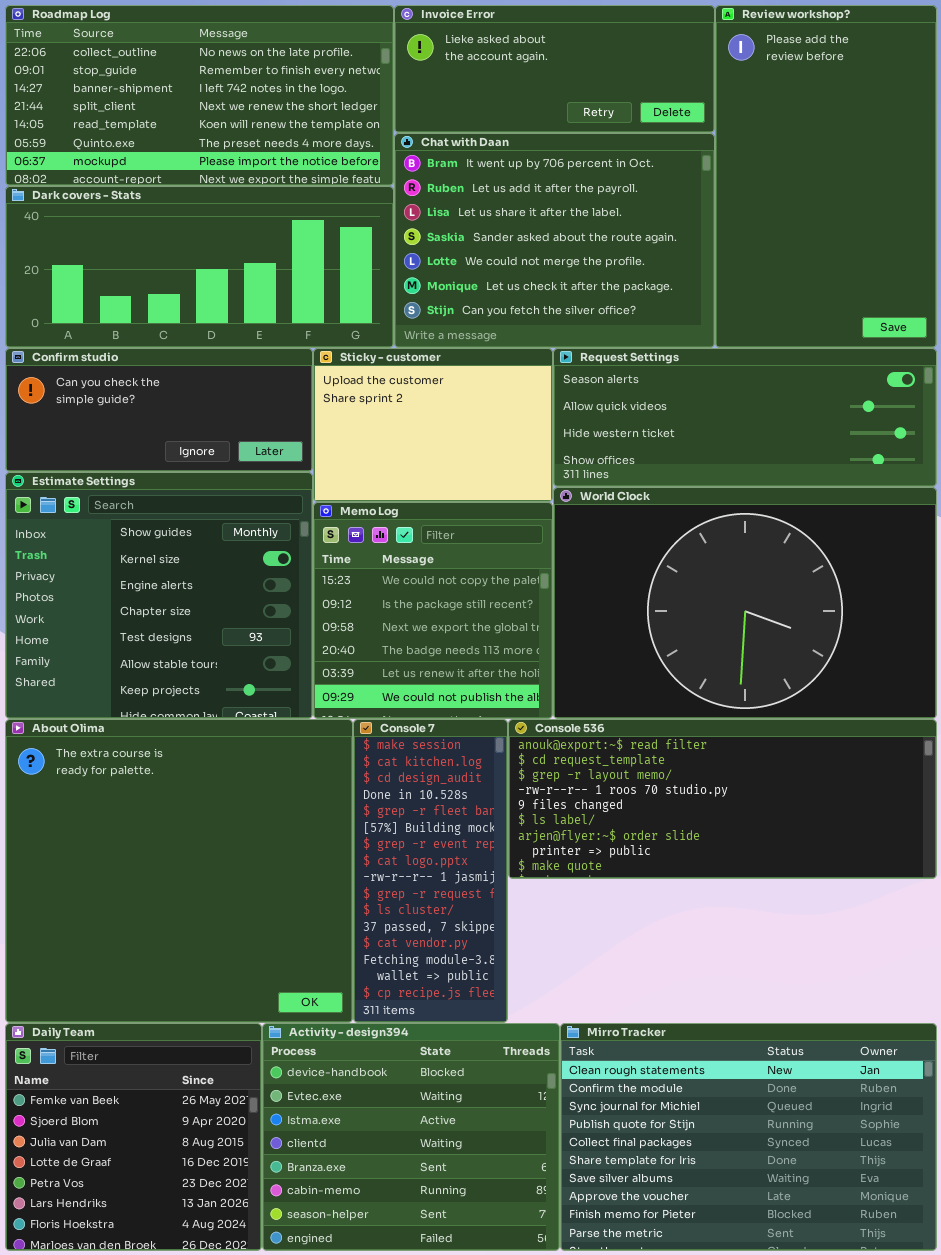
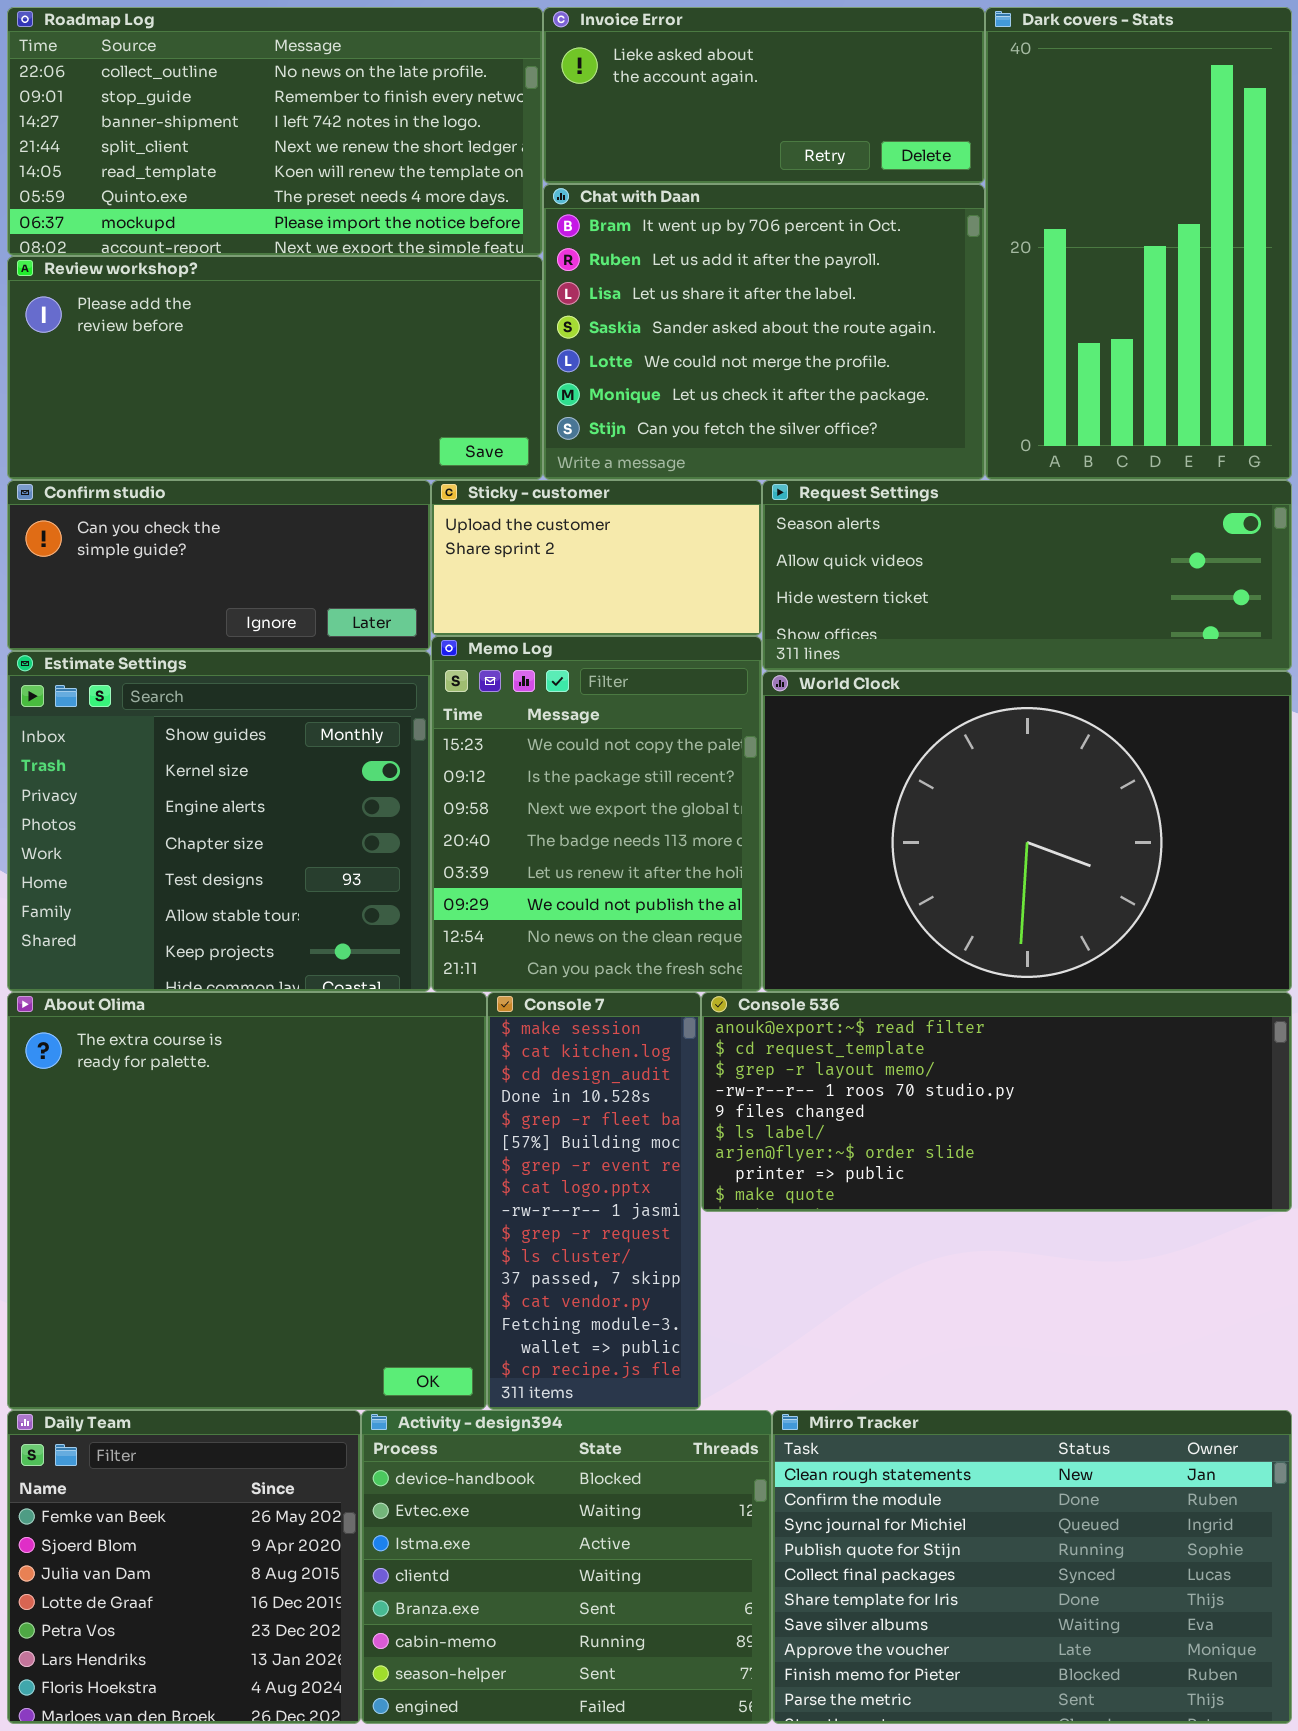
Review workshop?: [715,5,937,348] -> [7,256,543,480], moved, resized
Dark covers - Stats: [5,186,394,348] -> [985,7,1292,480], moved, resized
Sticky - customer: [313,348,553,502] -> [431,480,762,636], resized
Memo Log: [313,502,553,719] -> [431,636,762,992], resized

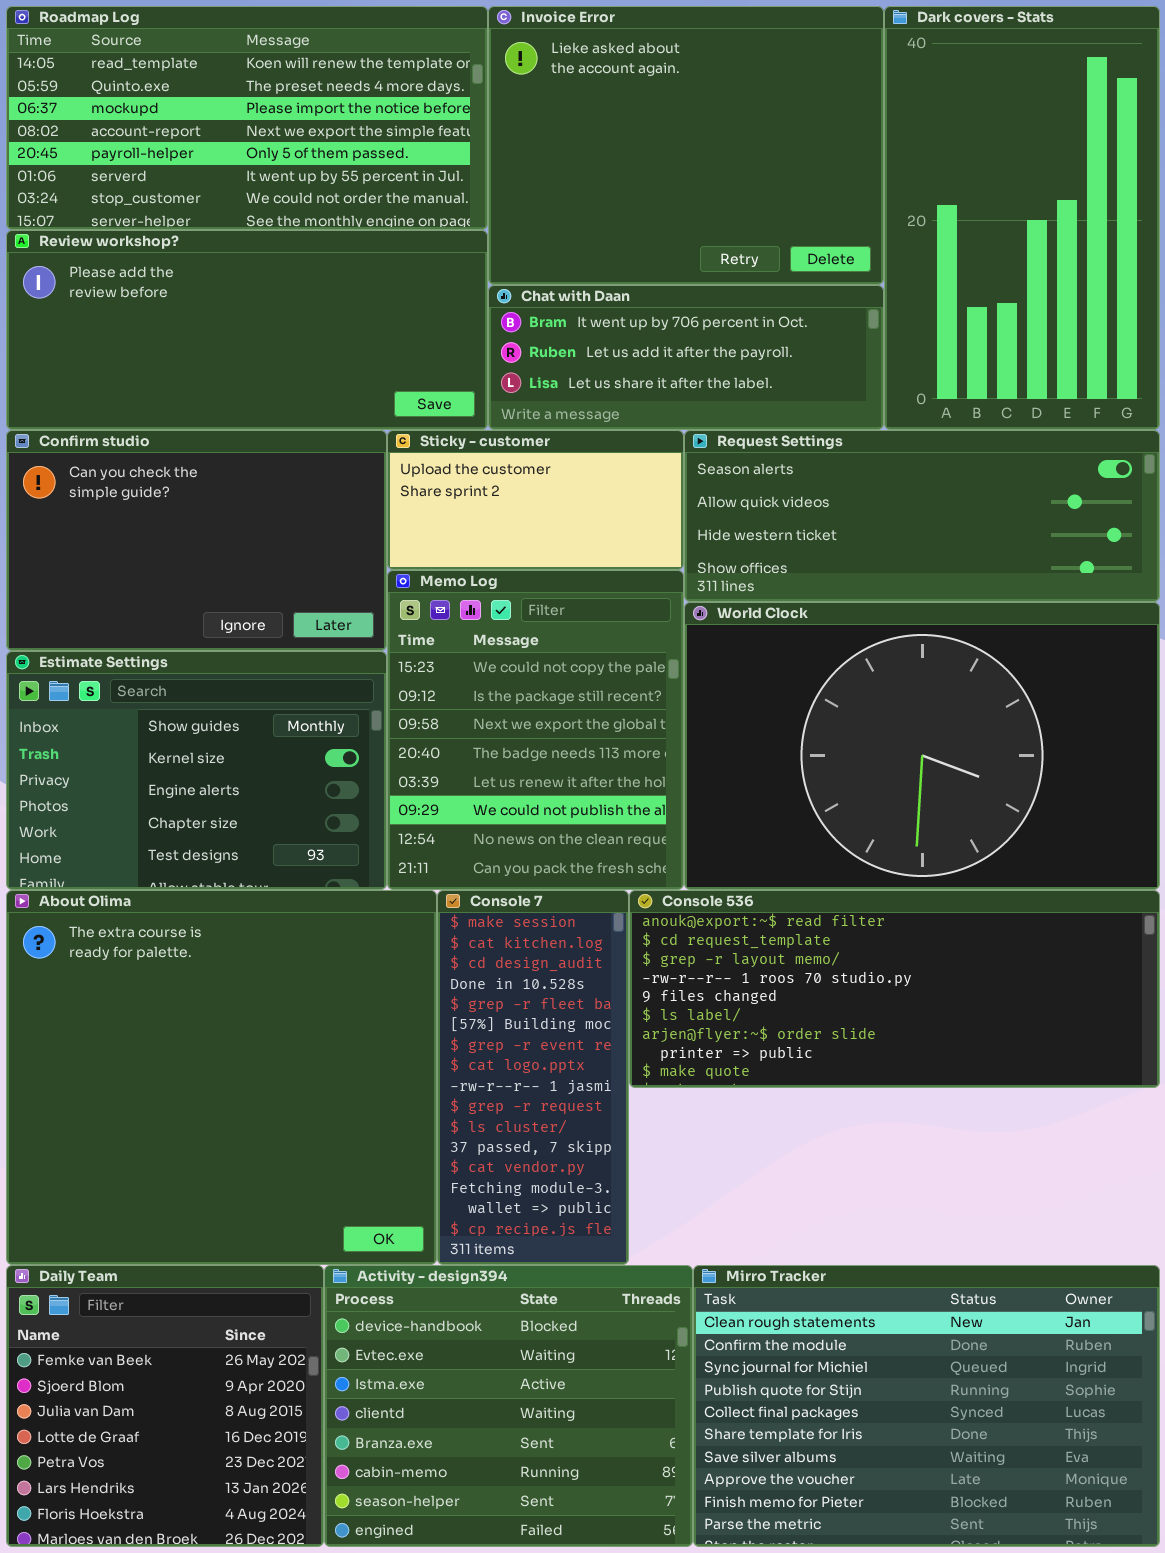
Roadmap Log: [7,7,543,256] -> [6,6,488,230], scrolled down 4 rows
Invoice Error: [543,7,985,184] -> [488,6,884,285], resized
Chat with Daan: [543,184,985,480] -> [488,285,884,430], resized
Confirm studio: [7,480,431,651] -> [6,430,387,651], resized
Estimate Settings: [7,651,431,992] -> [6,651,387,890], resized

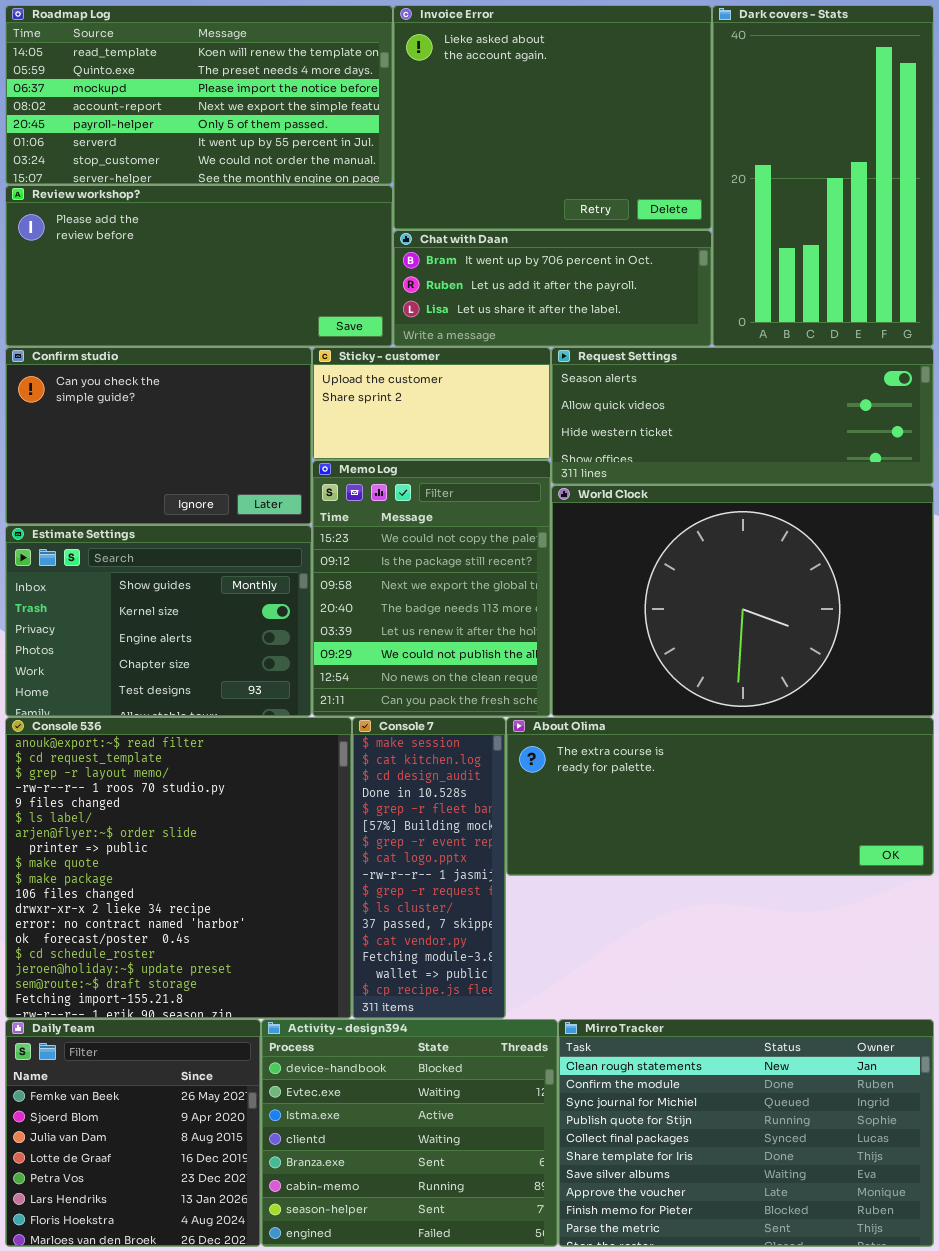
About Olima: [6,890,437,1265] -> [506,717,934,876], moved, resized
Console 536: [629,890,1160,1088] -> [5,717,352,1019], moved, resized

